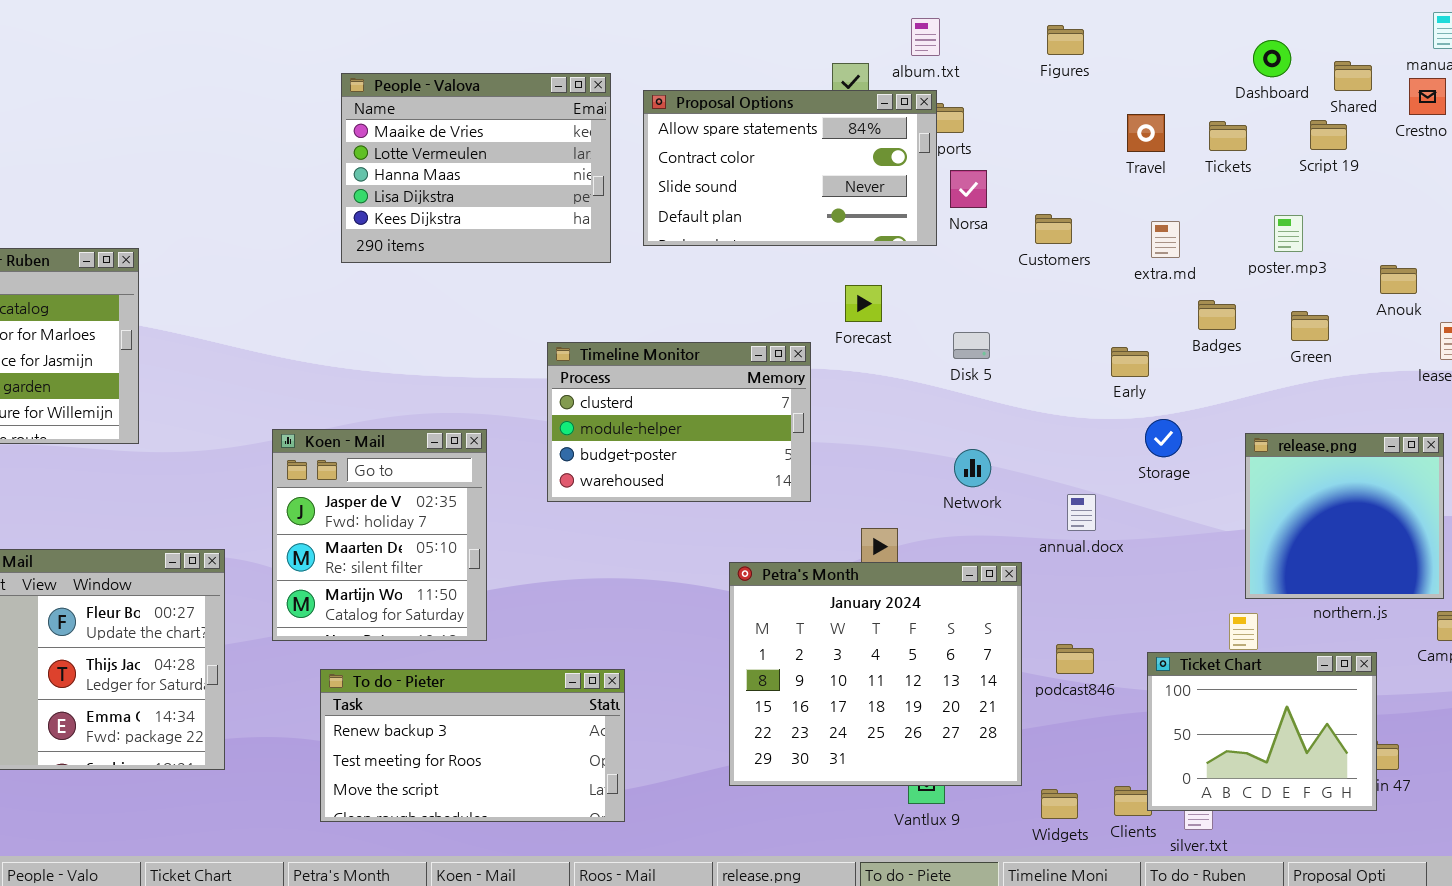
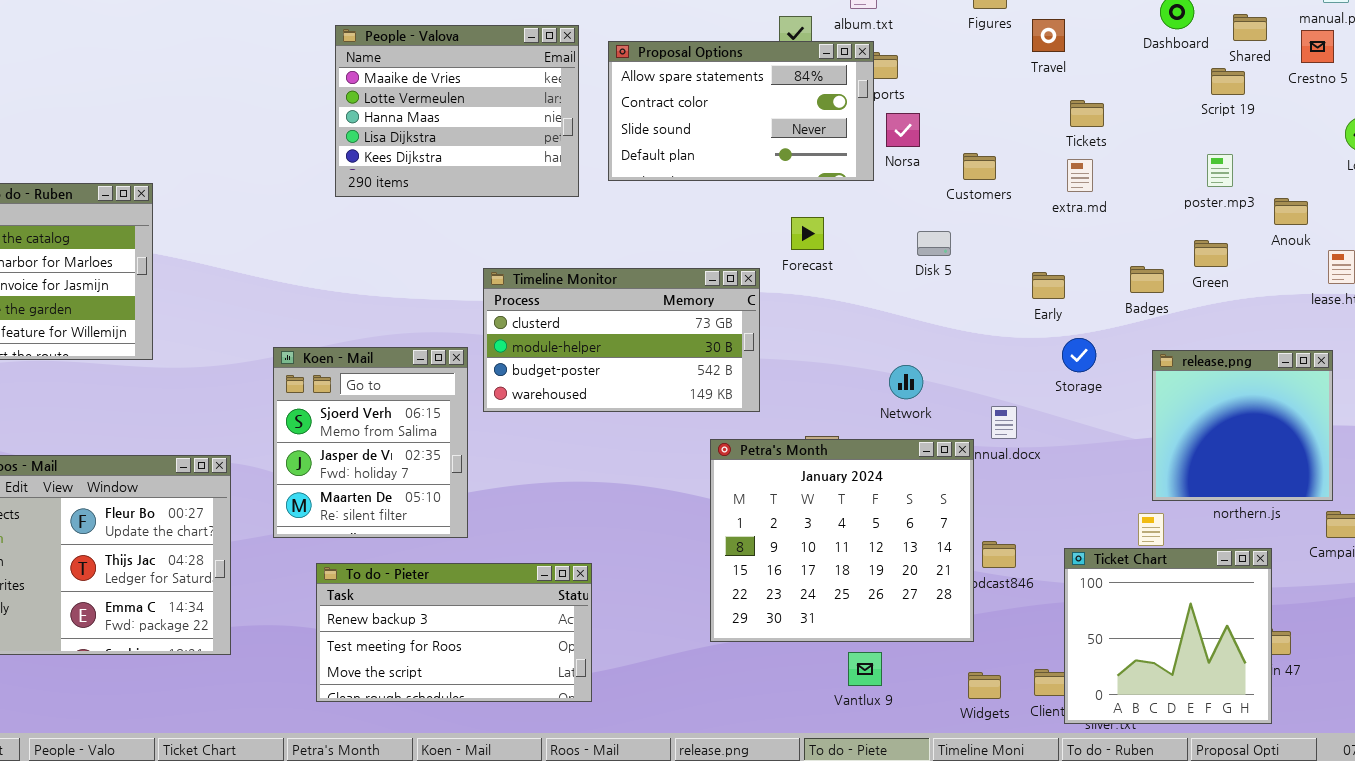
Travel: [1127,114,1165,152] -> [1032,19,1065,52], moved
Tickets: [1209,121,1247,151] -> [1070,100,1104,127], moved
poster.mp3: [1274,215,1303,252] -> [1207,154,1233,187], moved
Badges: [1198,300,1236,330] -> [1130,266,1164,293], moved
Disk 5: [953,332,990,359] -> [917,231,951,256], moved
Timeline Monitor: [547,342,811,502] -> [483,268,760,412], resized
Koen - Mail: [272,429,487,641] -> [273,347,468,538], scrolled up 1 row
Petra's Month: [729,562,1022,786] -> [710,439,974,642], moved
Ticket Chart: [1147,652,1377,811] -> [1064,548,1272,724], resized

